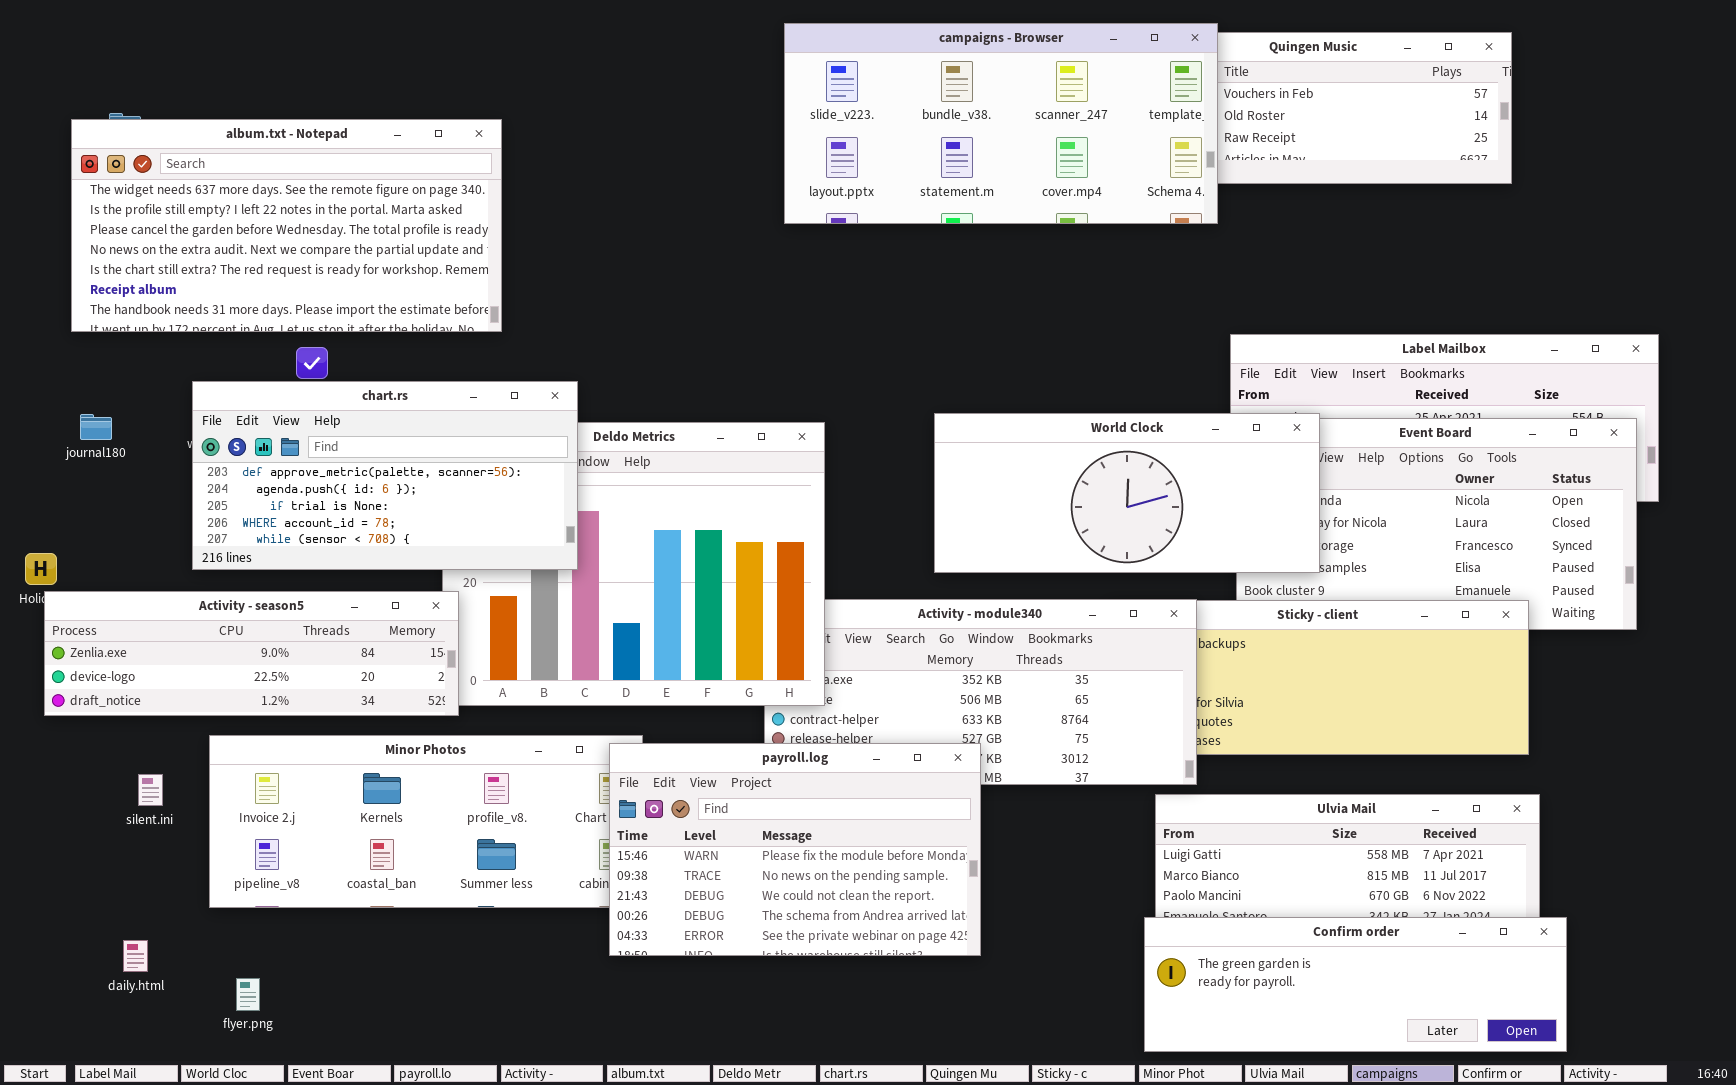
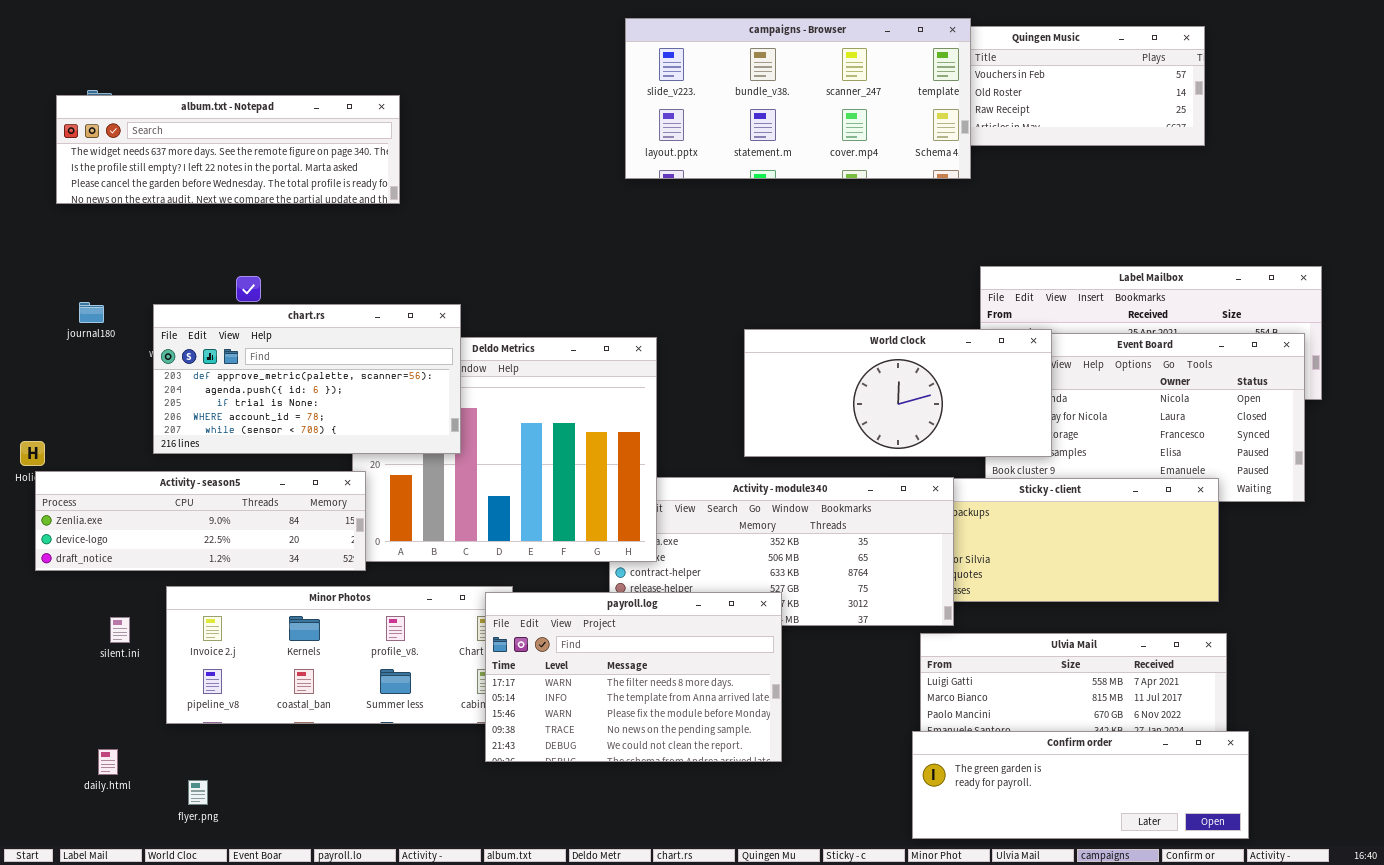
album.txt - Notepad: [71,119,502,332] -> [56,95,400,204], resized
journal180: [80,414,112,440] -> [79,302,104,323], moved
payroll.log: [609,743,981,956] -> [485,592,782,762], scrolled up 2 rows

